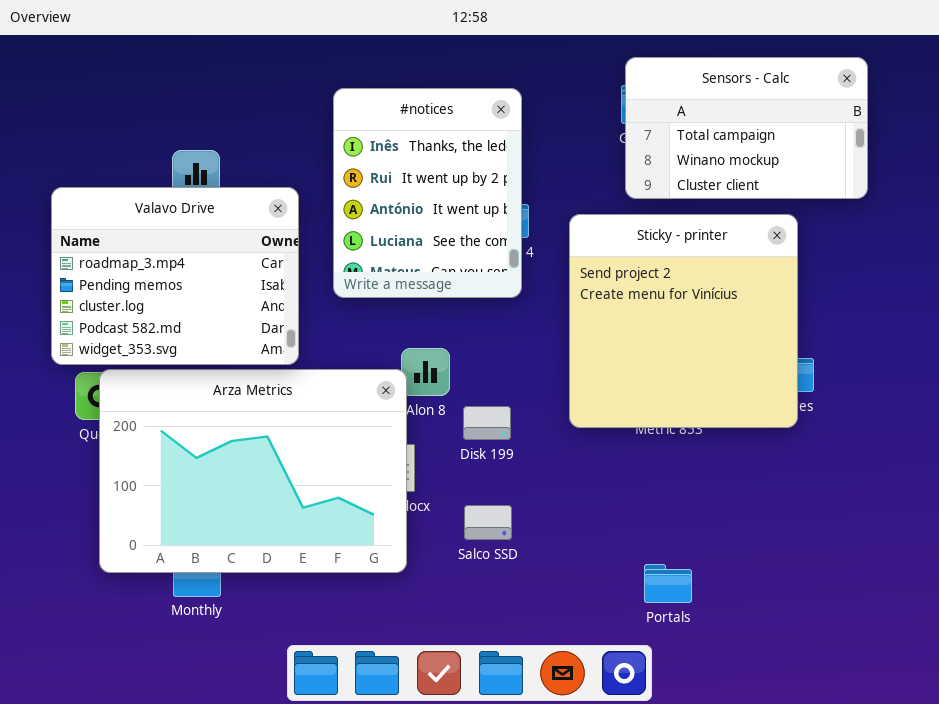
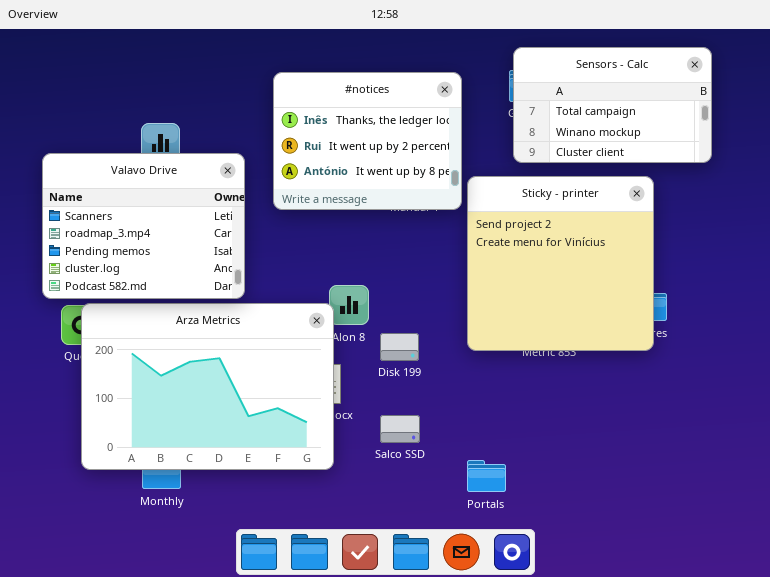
#notices: [333,88,522,298] -> [273,72,462,210], resized
Valavo Drive: [51,187,299,365] -> [42,153,245,299], scrolled up 1 row
Portals: [644,564,692,603] -> [467,460,506,492], moved

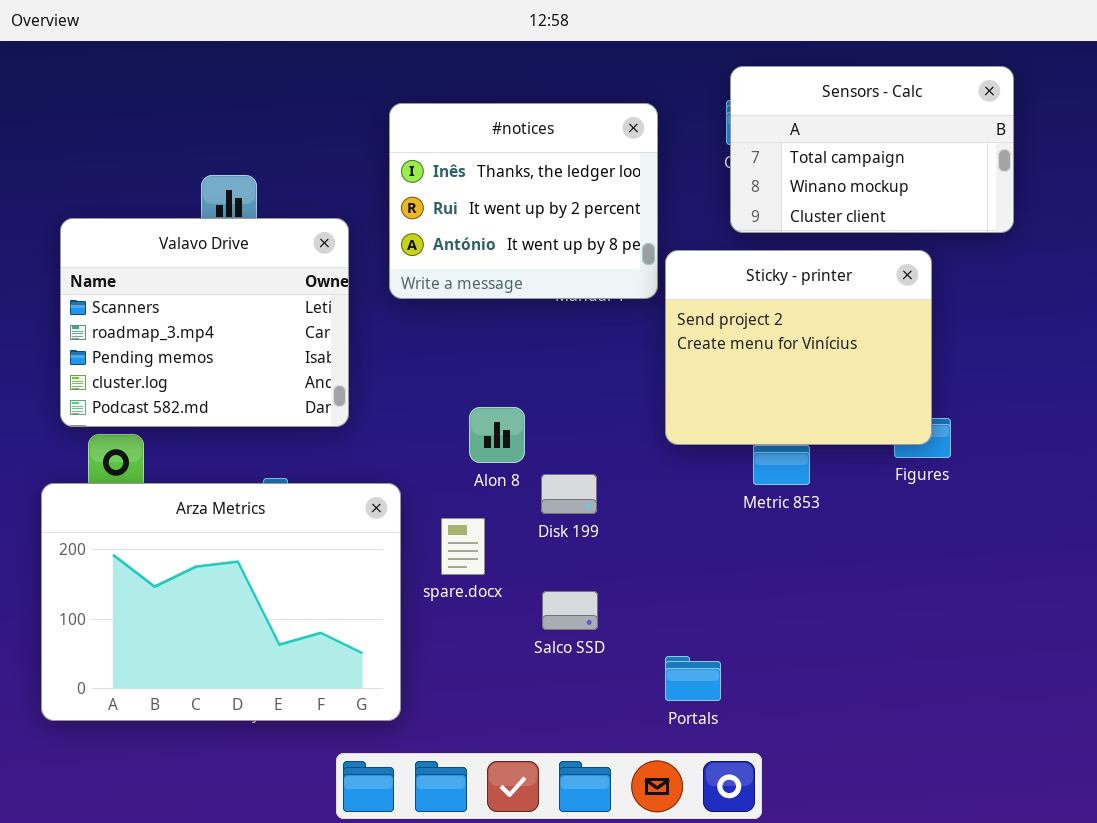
Sticky - printer: [467,176,654,351] -> [665,250,932,445], resized
Arza Metrics: [81,303,334,470] -> [41,483,401,721], moved

